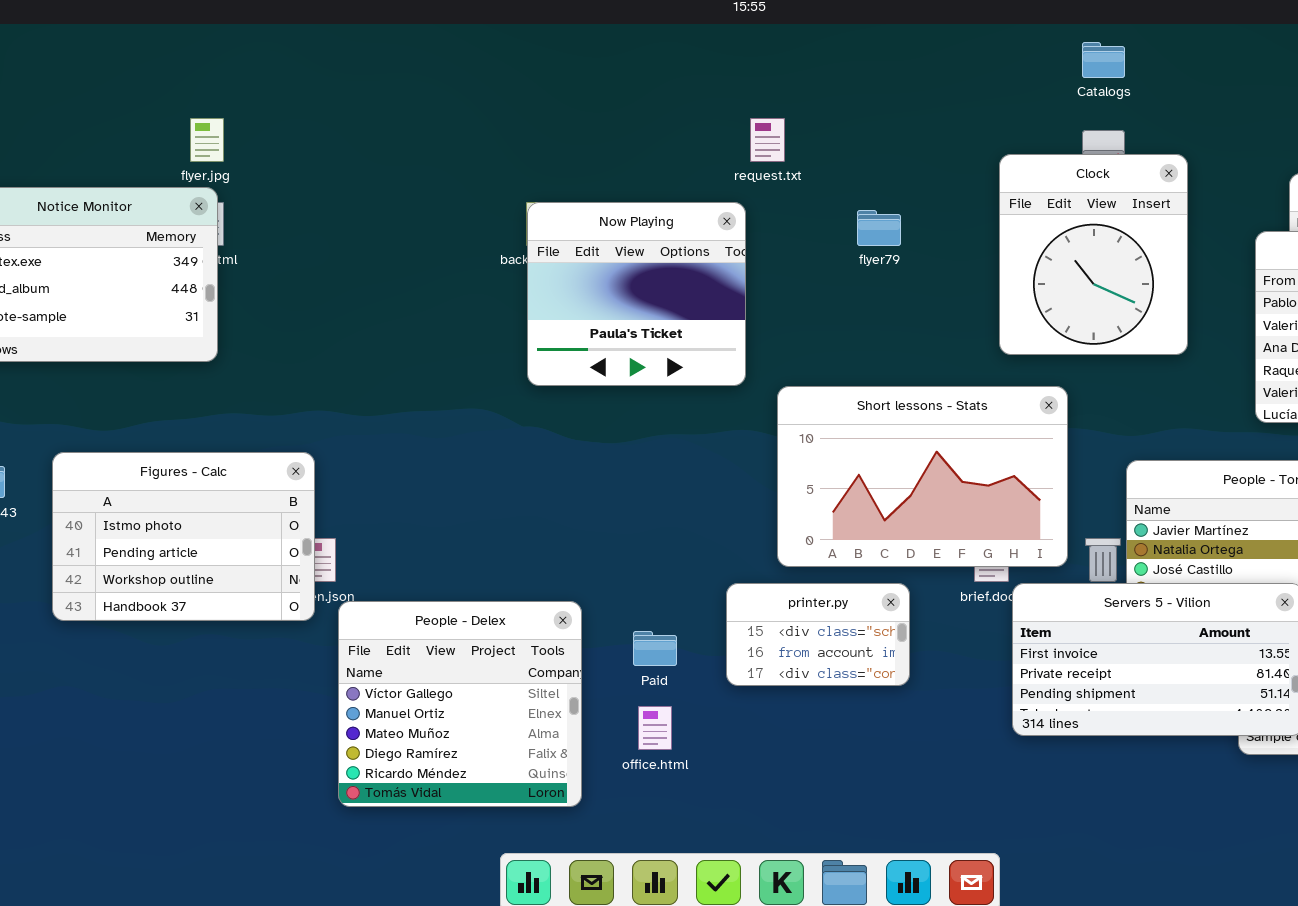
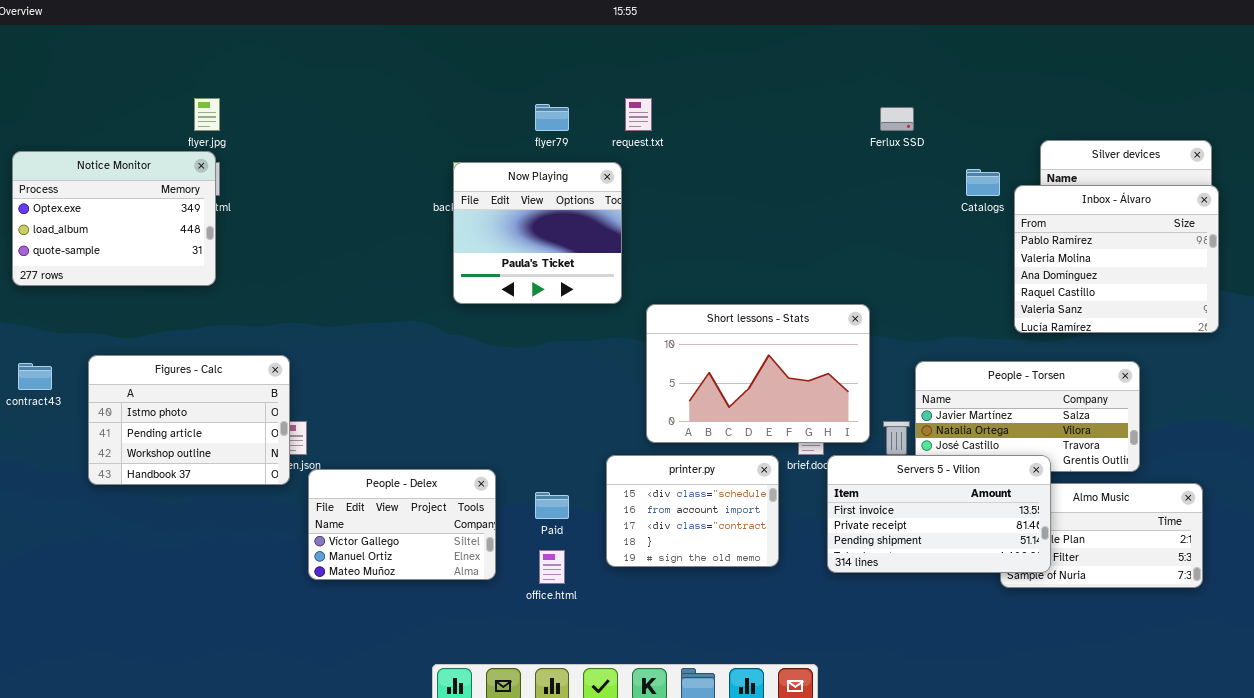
Catalogs: [1082,42,1125,78] -> [966,169,1000,196], moved
Clock: [999,154,1188,355] -> none, closed
flyer79: [857,210,901,246] -> [535,104,569,131], moved
printer.py: [726,583,910,686] -> [606,455,779,567], resized
People - Delex: [338,601,582,807] -> [308,469,496,580], resized

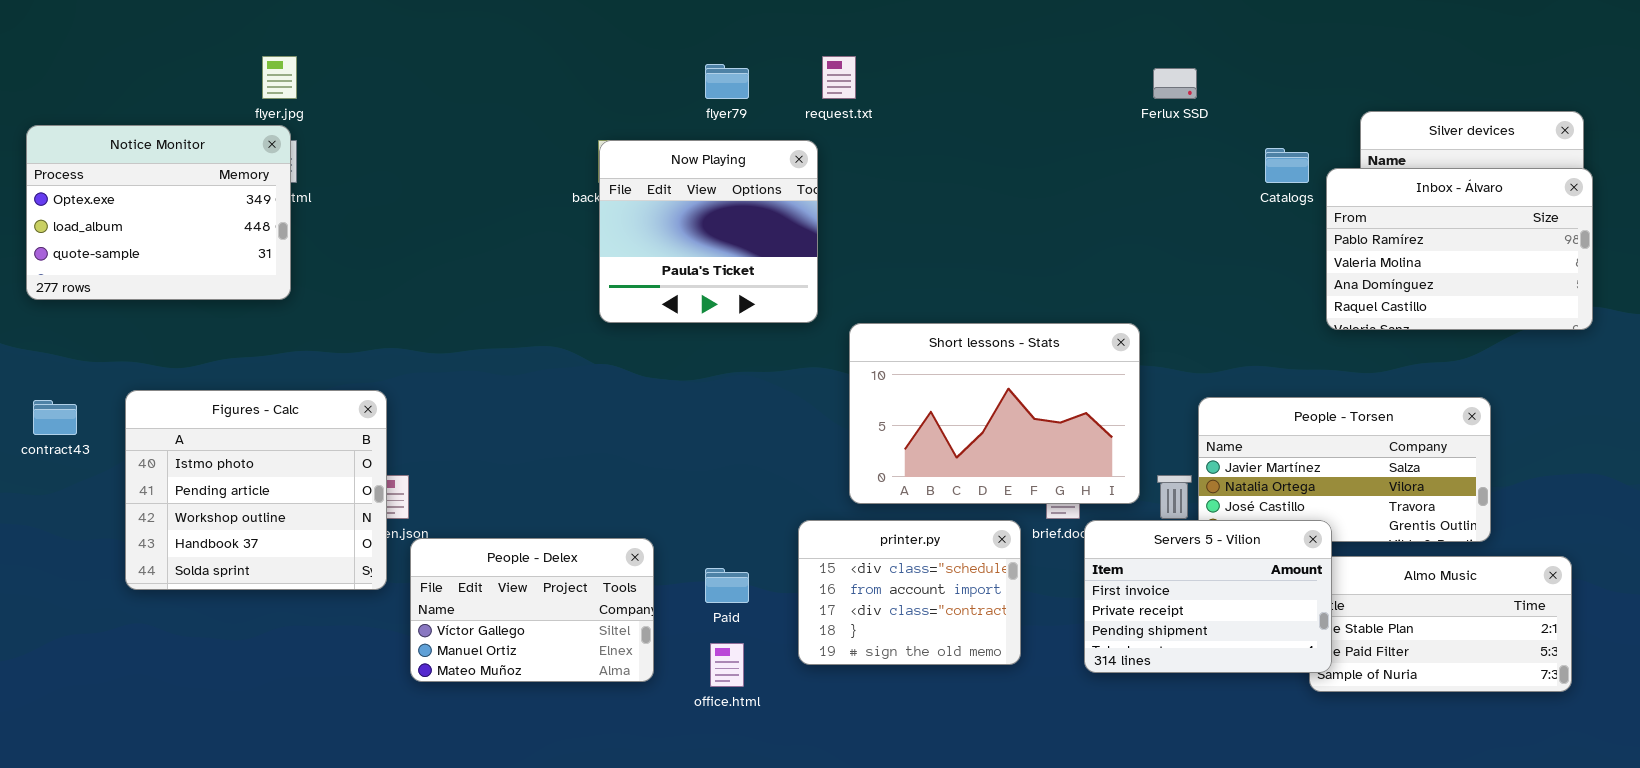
Inbox - Álvaro: [1014,185,1219,333] -> [1326,168,1593,330], resized
Figures - Calc: [88,355,290,485] -> [125,390,387,590], resized
Servers 5 - Vilion: [827,455,1051,573] -> [1084,520,1332,673], resized

